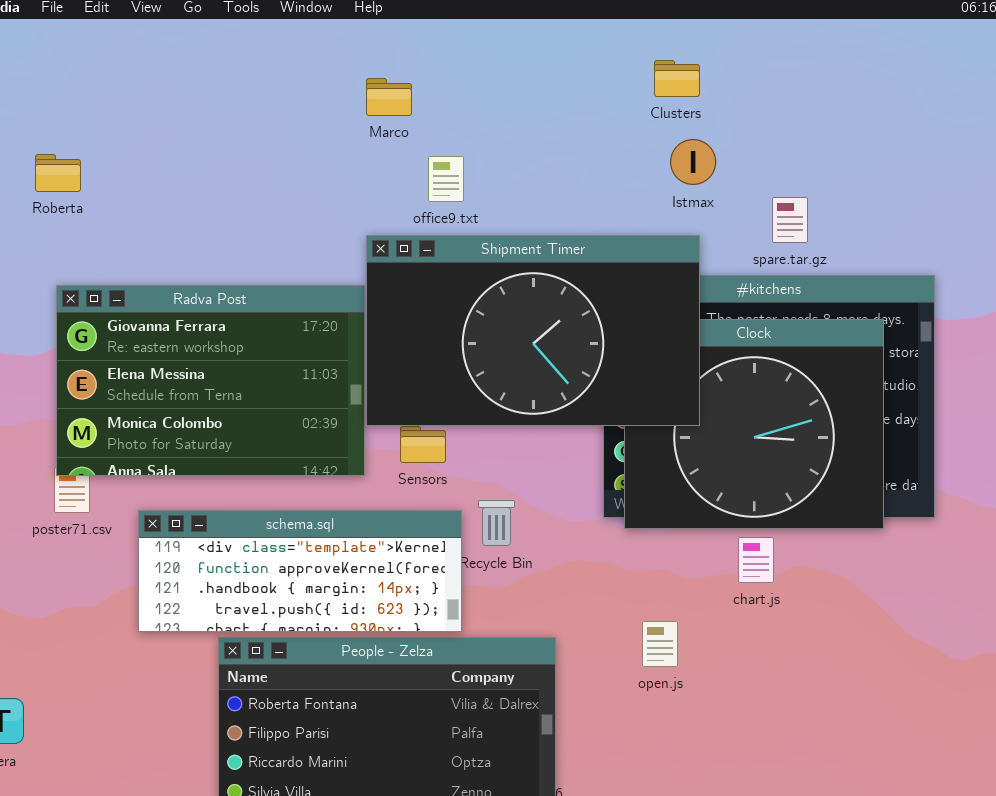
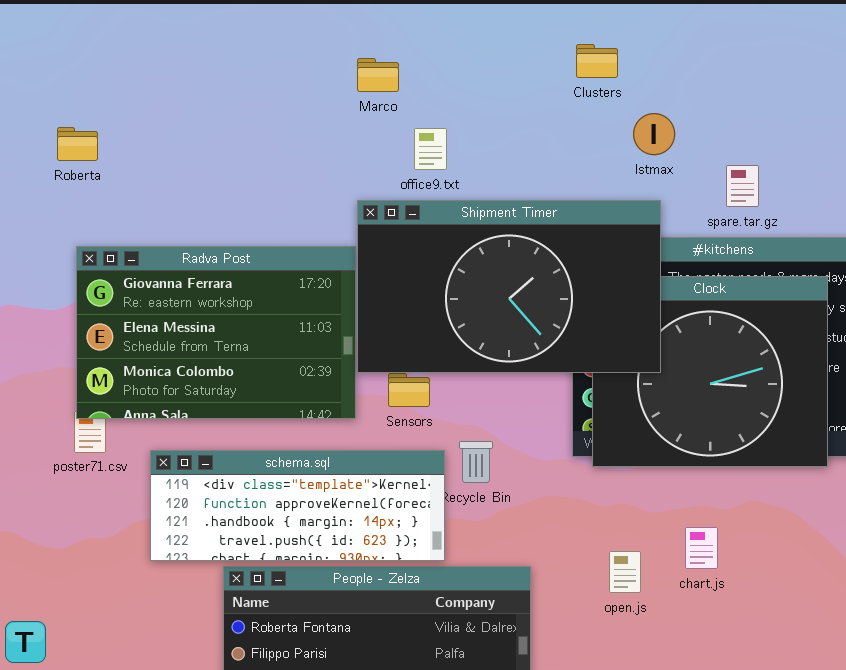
Clusters: [654,60,700,97] -> [576,44,618,78], moved
chart.js: [738,537,774,583] -> [685,527,718,569], moved

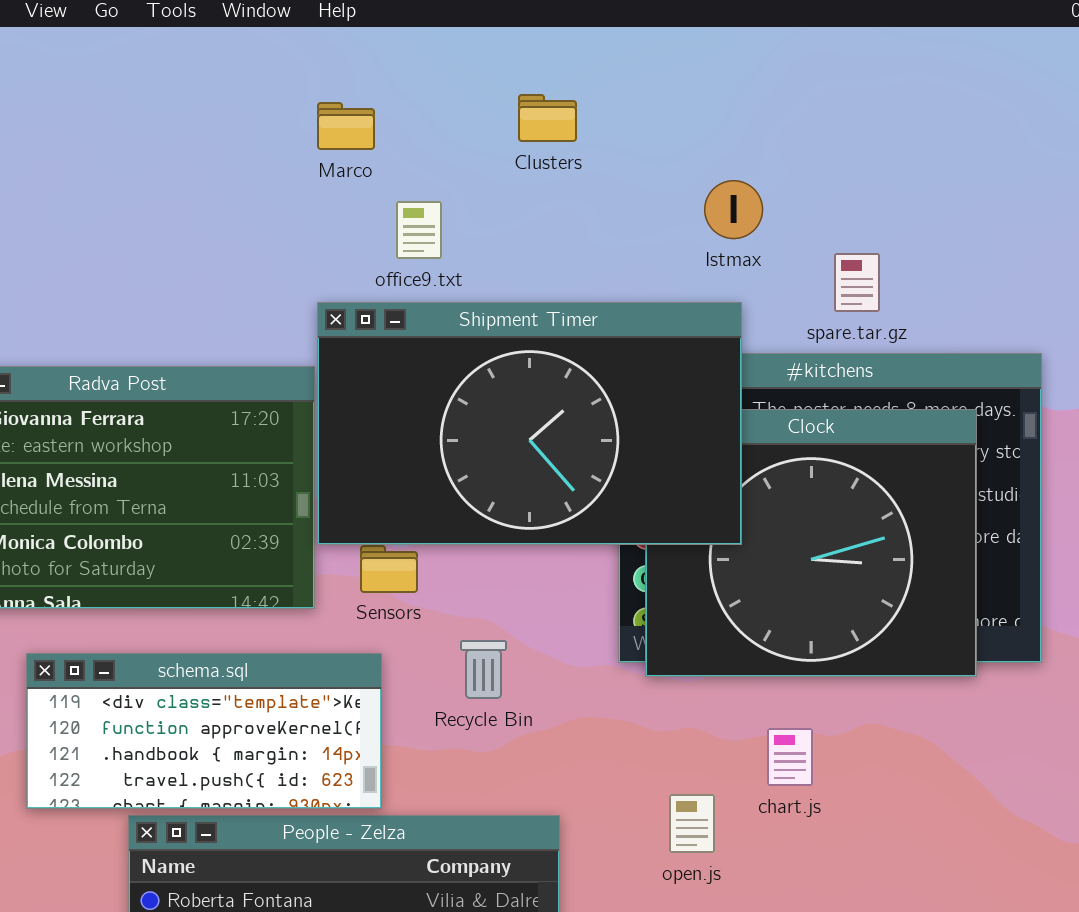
Clusters: [576,44,618,78] -> [518,94,577,142], moved
schema.sql: [150,450,445,561] -> [26,653,382,809], resized
chart.js: [685,527,718,569] -> [767,728,813,786], moved

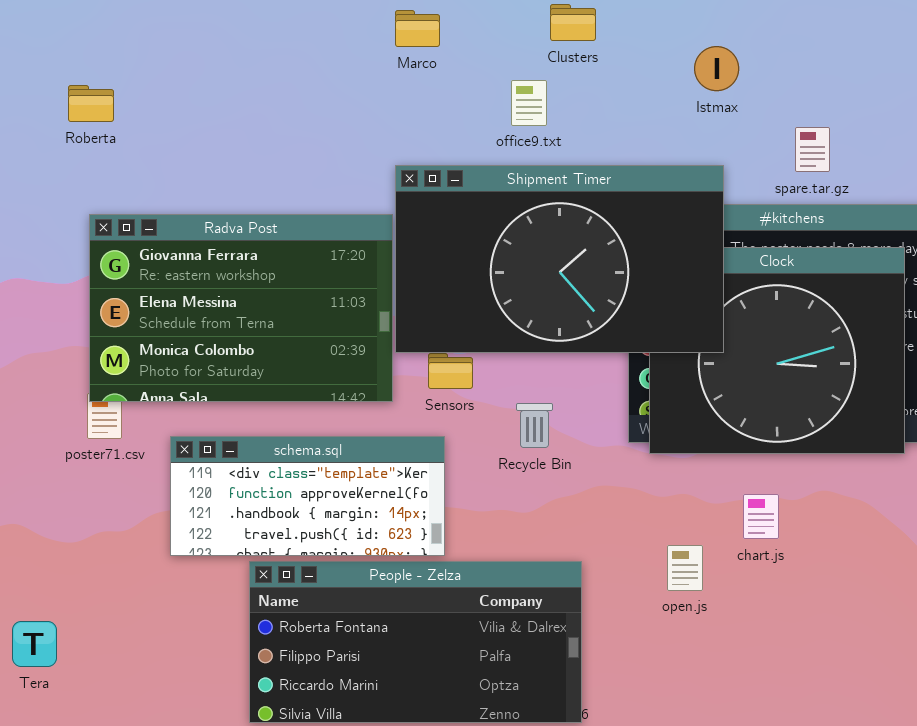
Istmax: [704,180,763,239] -> [694,46,739,91], moved
office9.txt: [396,201,442,259] -> [511,80,547,126], moved
Recycle Bin: [460,640,507,699] -> [516,403,553,448], moved

